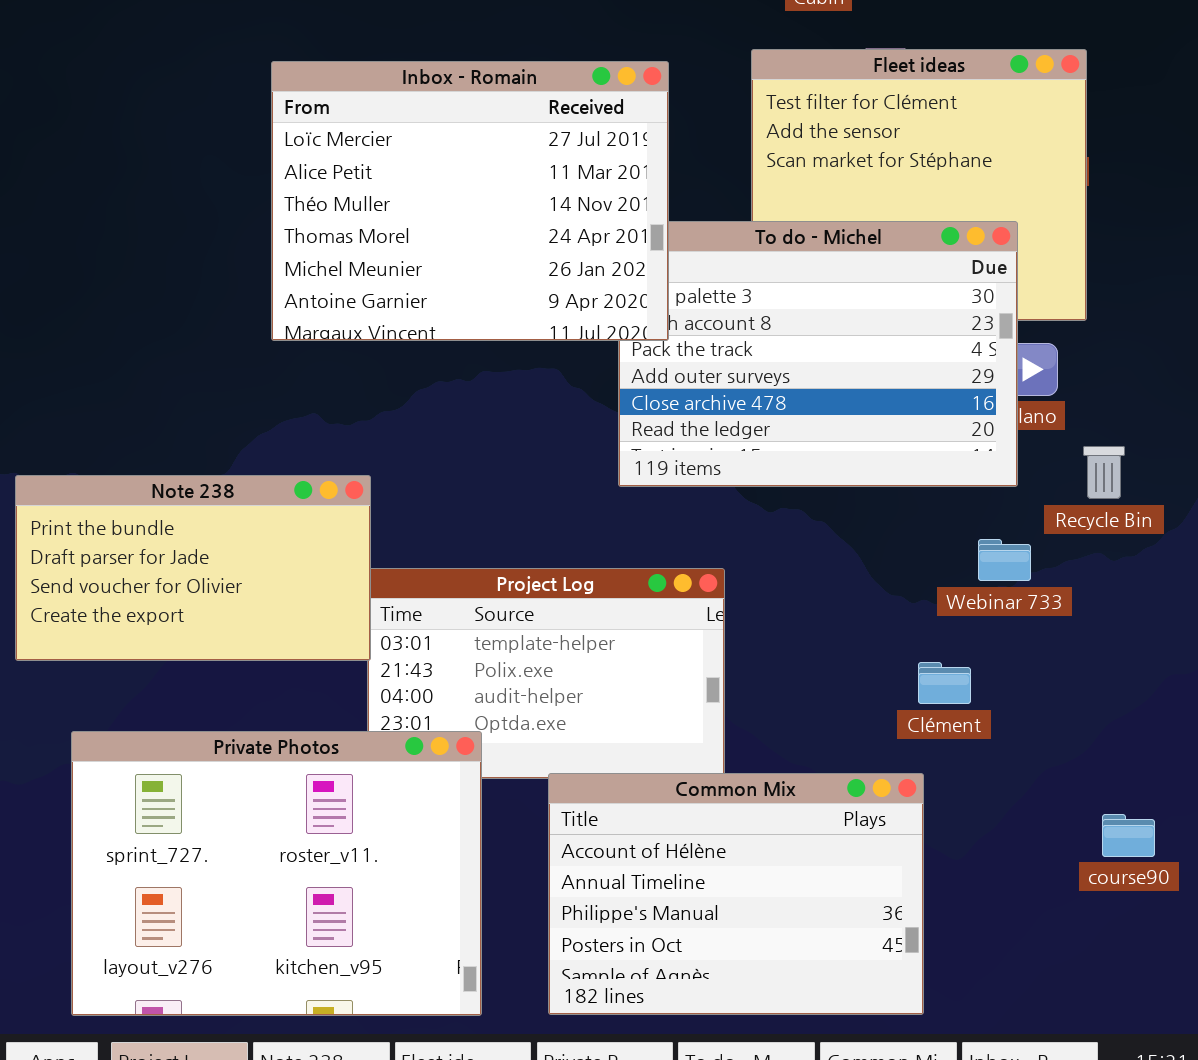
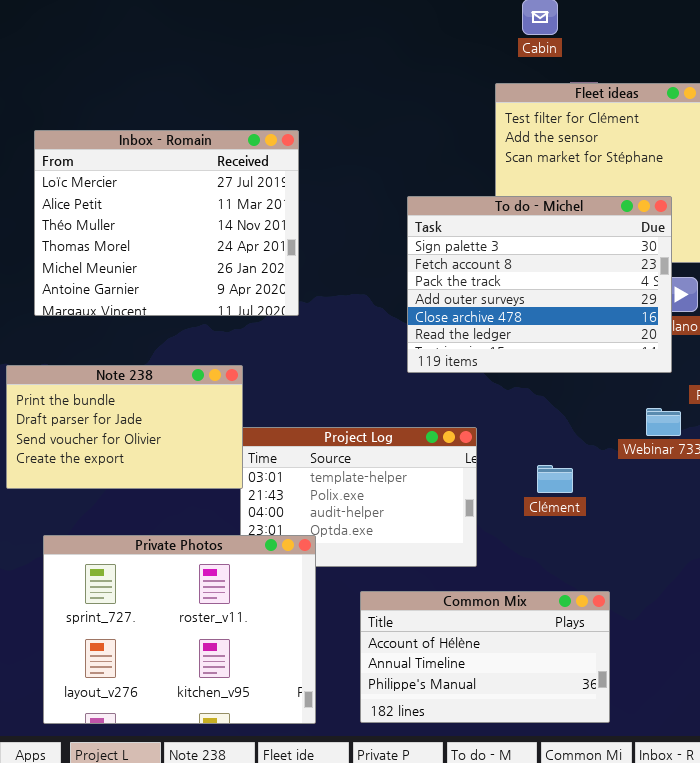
Inbox - Romain: [271,61,669,341] -> [34,130,299,316], moved
Clément: [918,662,971,704] -> [537,465,573,493], moved
Common Mix: [548,773,924,1015] -> [360,591,610,723], resized

